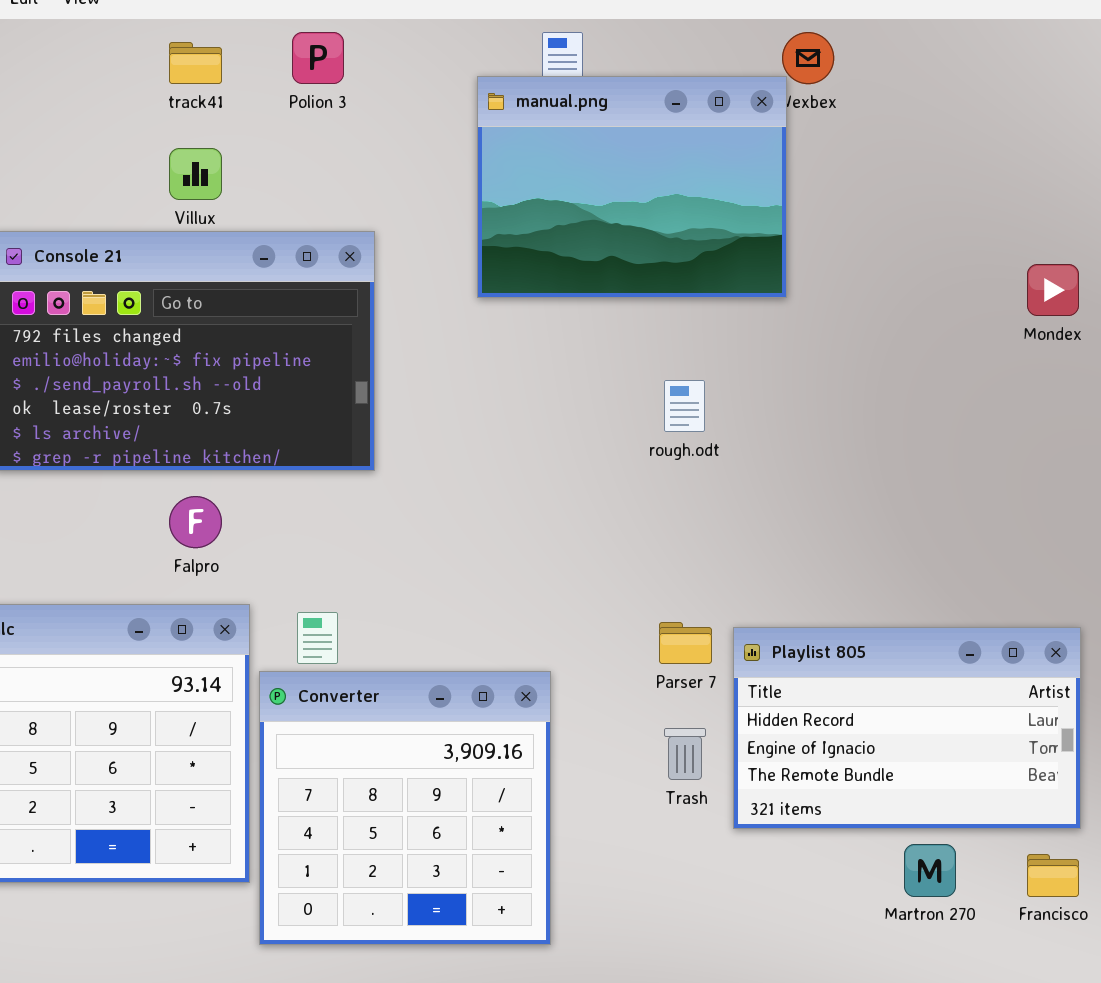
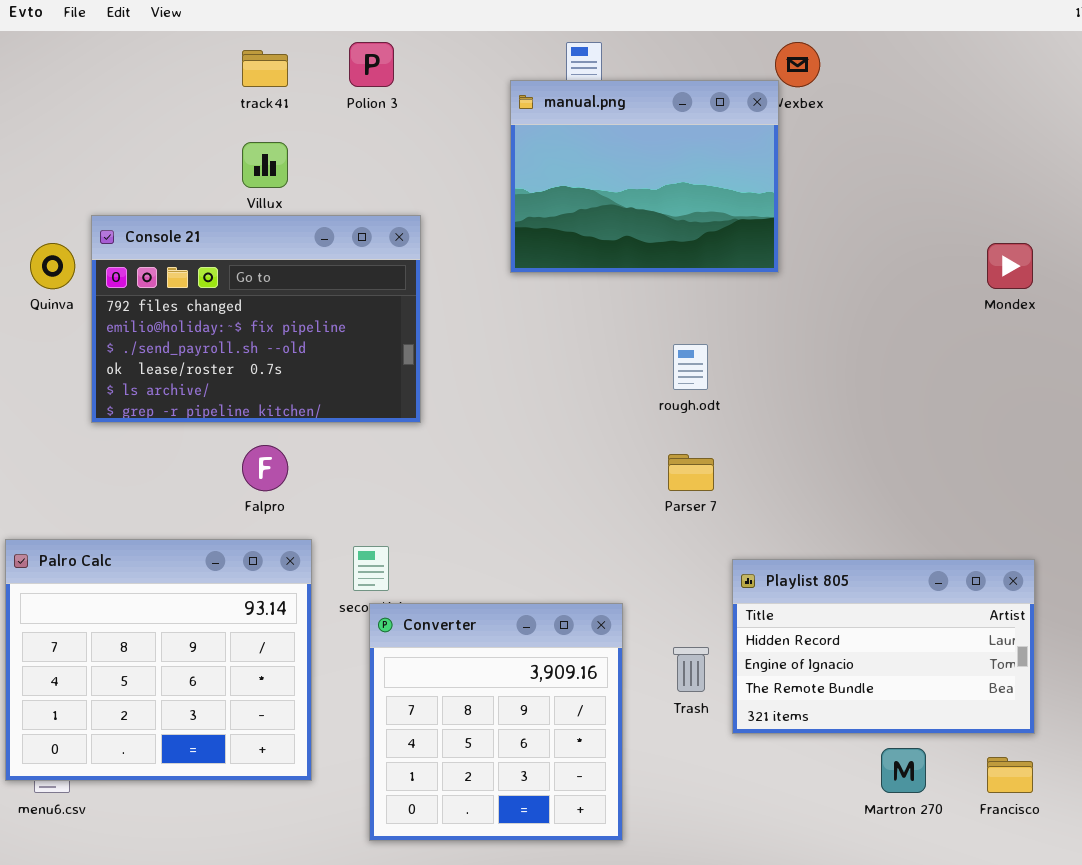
Parser 7: [659,622,712,664] -> [668,454,714,491], moved
Converter: [259,671,551,945] -> [369,603,623,841], moved

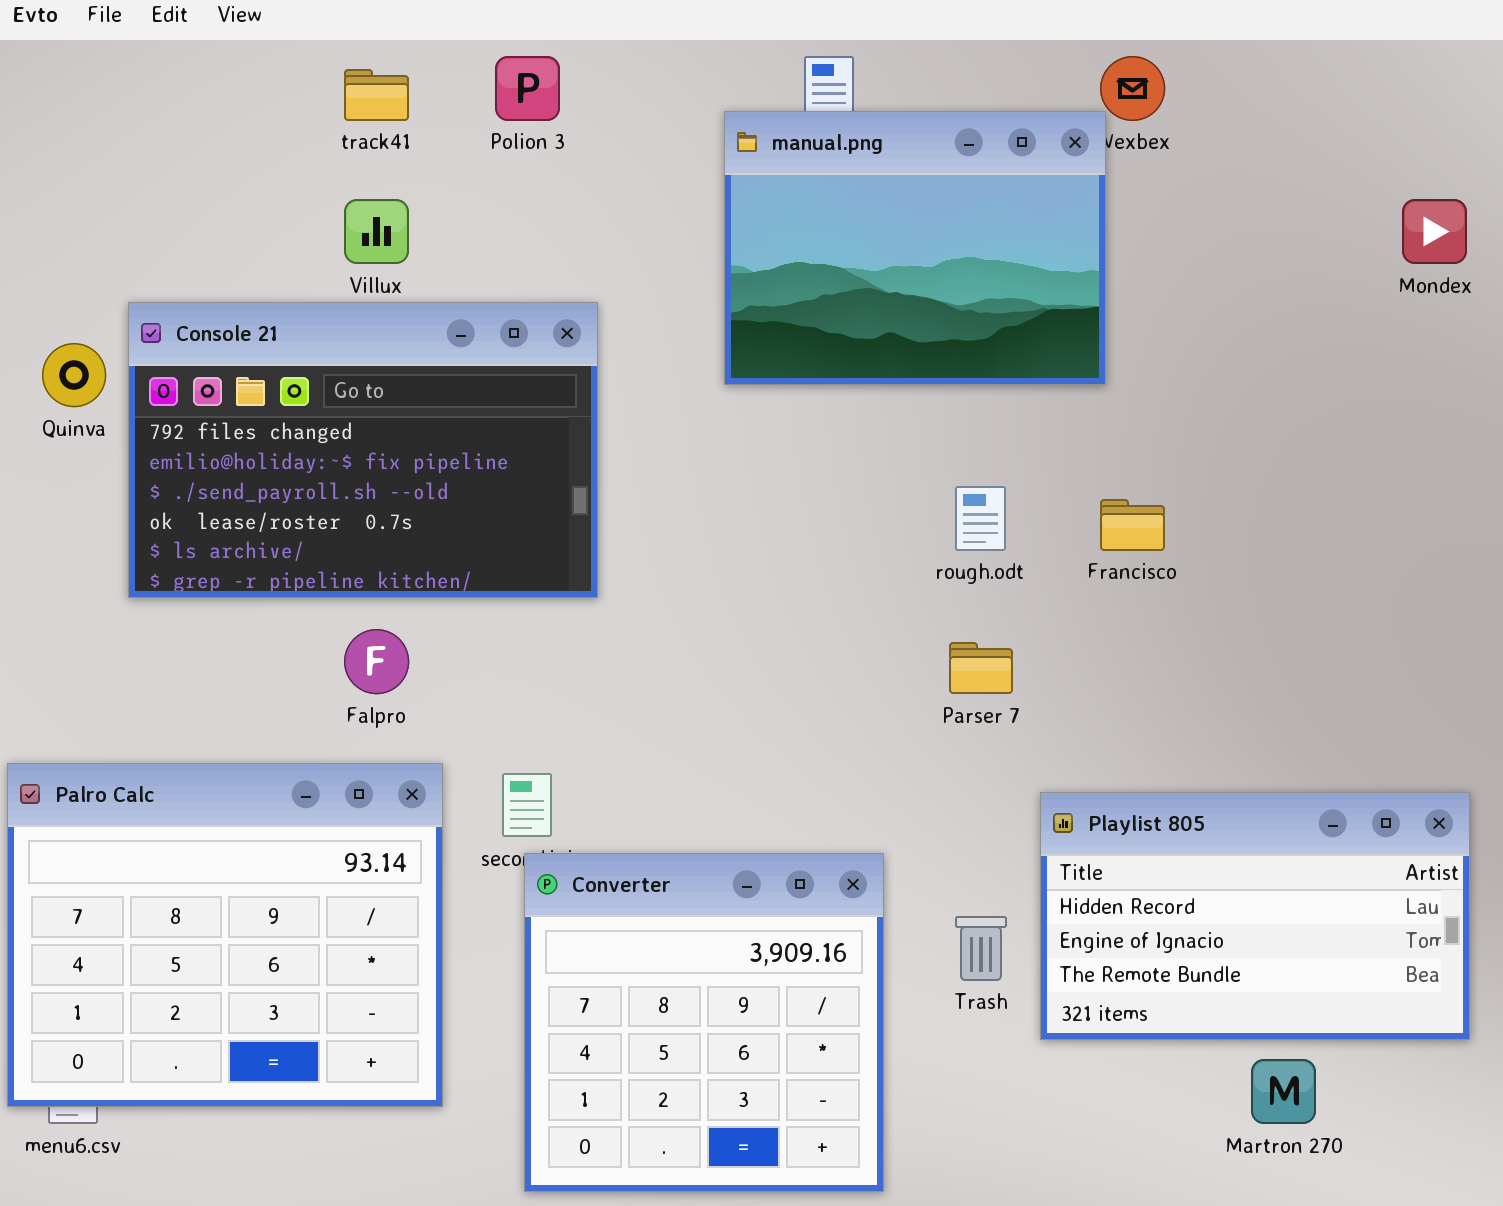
Mondex: [987,243,1033,289] -> [1402,199,1467,264], moved
Francisco: [987,757,1033,793] -> [1100,499,1165,551], moved

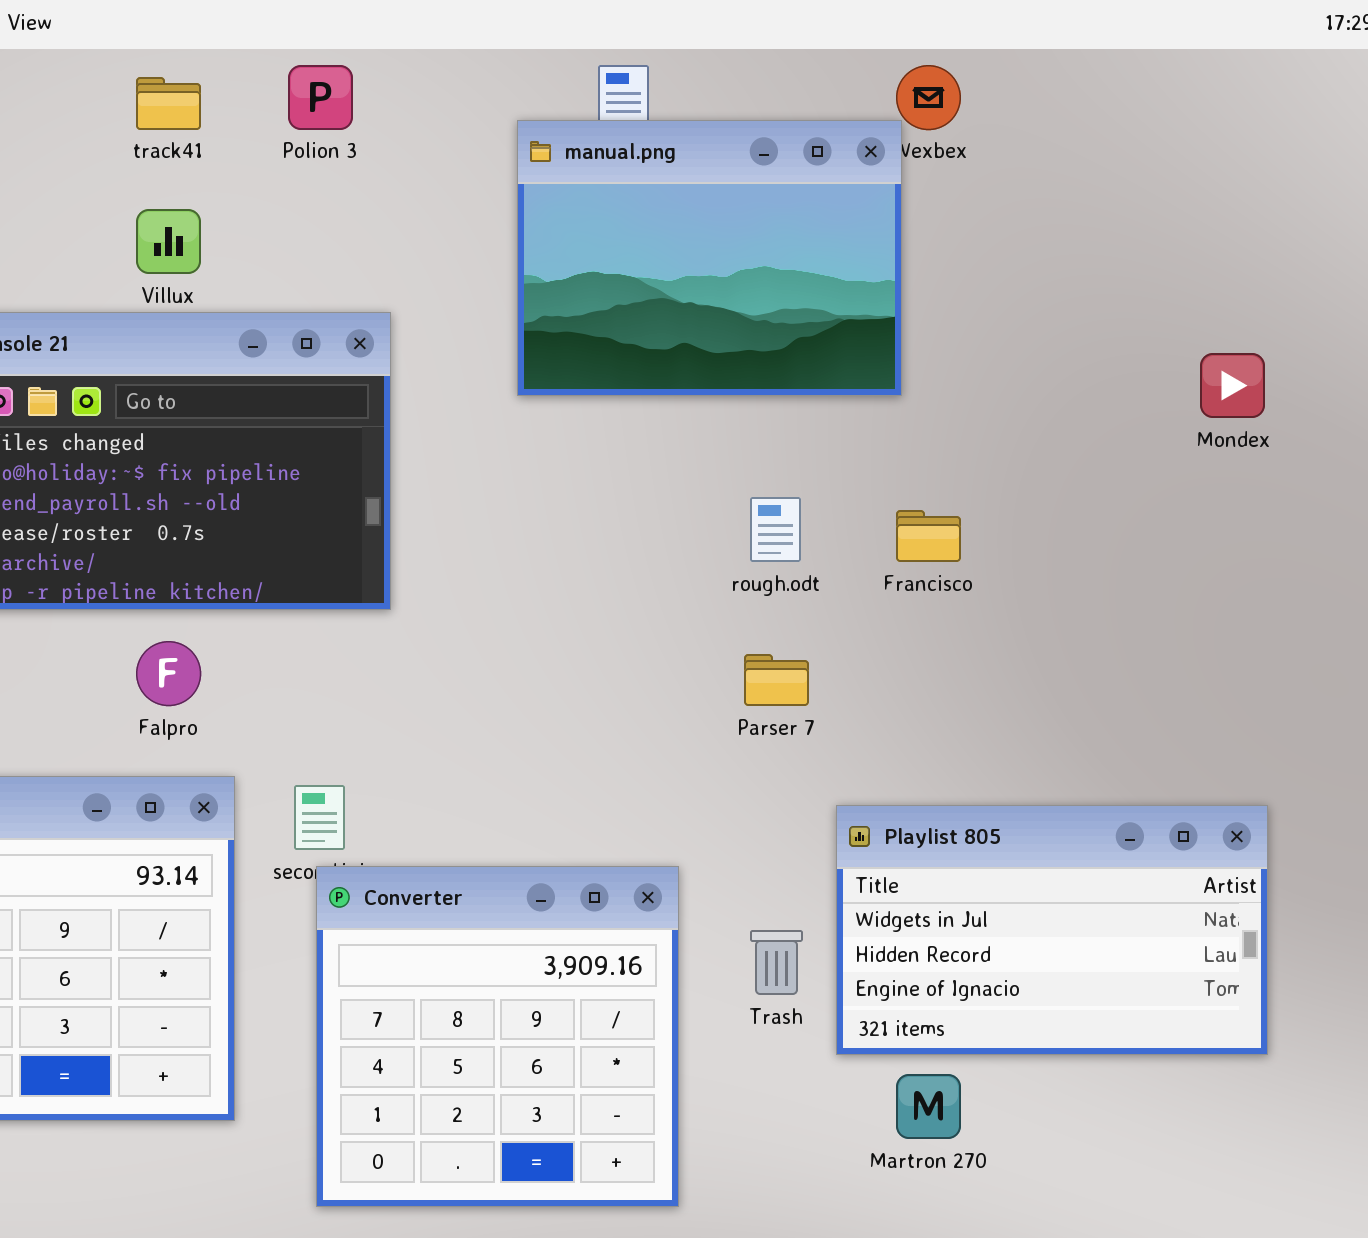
Mondex: [1402,199,1467,264] -> [1200,353,1265,418], moved
Playlist 805: [1040,792,1470,1040] -> [836,805,1268,1055], scrolled up 1 row
Martron 270: [1251,1059,1316,1124] -> [896,1074,961,1139], moved

